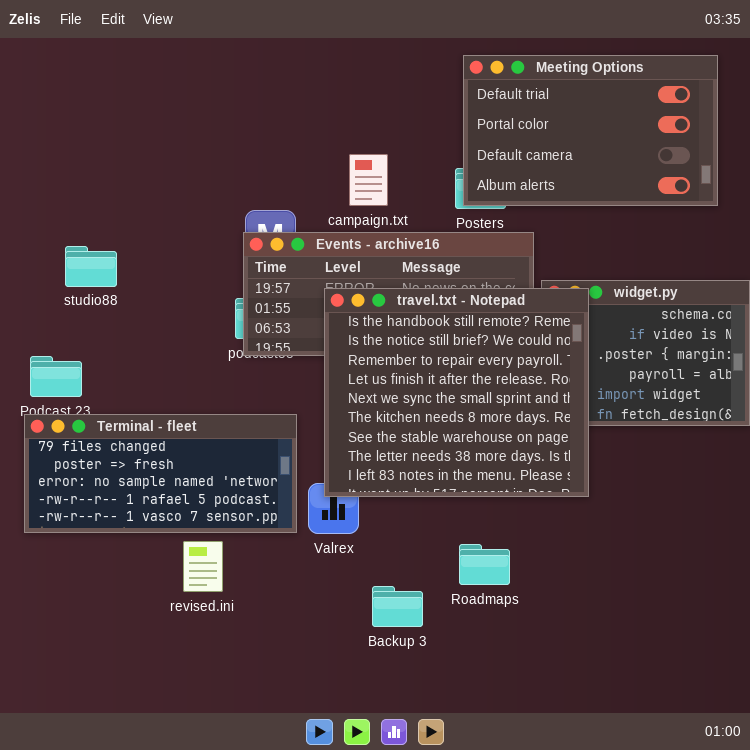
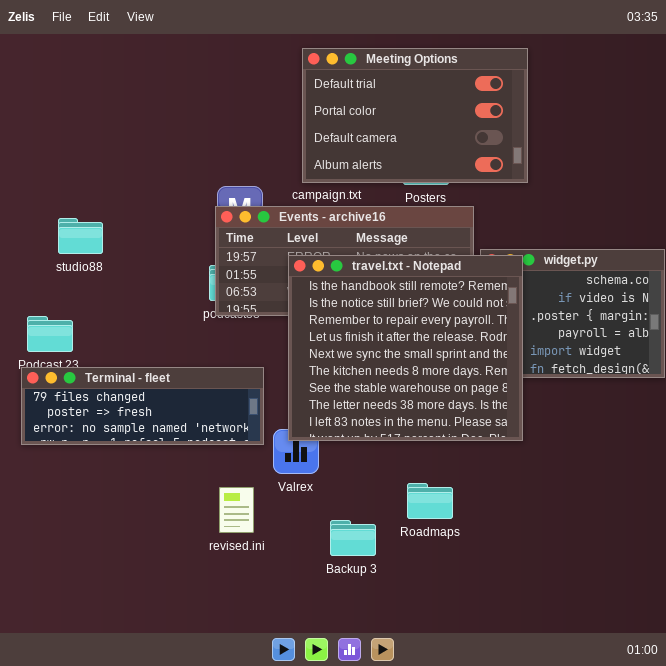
Meeting Options: [463,55,718,206] -> [302,48,528,183], moved
Terminal - fleet: [24,414,297,533] -> [21,367,264,445], resized
revised.ini: [183,541,223,592] -> [219,487,254,533], moved

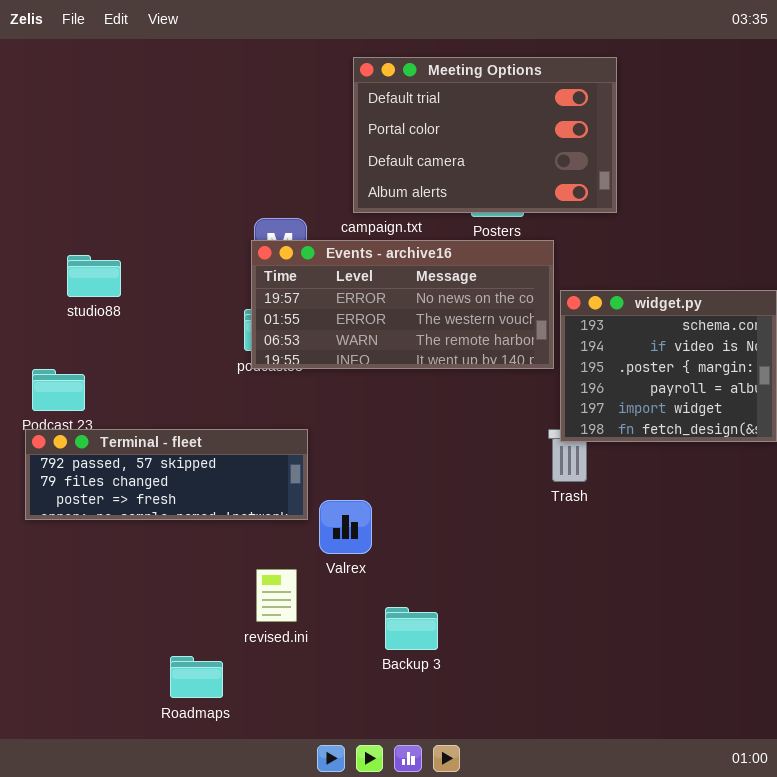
travel.txt - Notepad: [288,255,523,441] -> none, closed
Terminal - fleet: [21,367,264,445] -> [25,429,308,520], scrolled up 1 row
Roadmaps: [407,483,453,519] -> [170,656,223,698], moved

